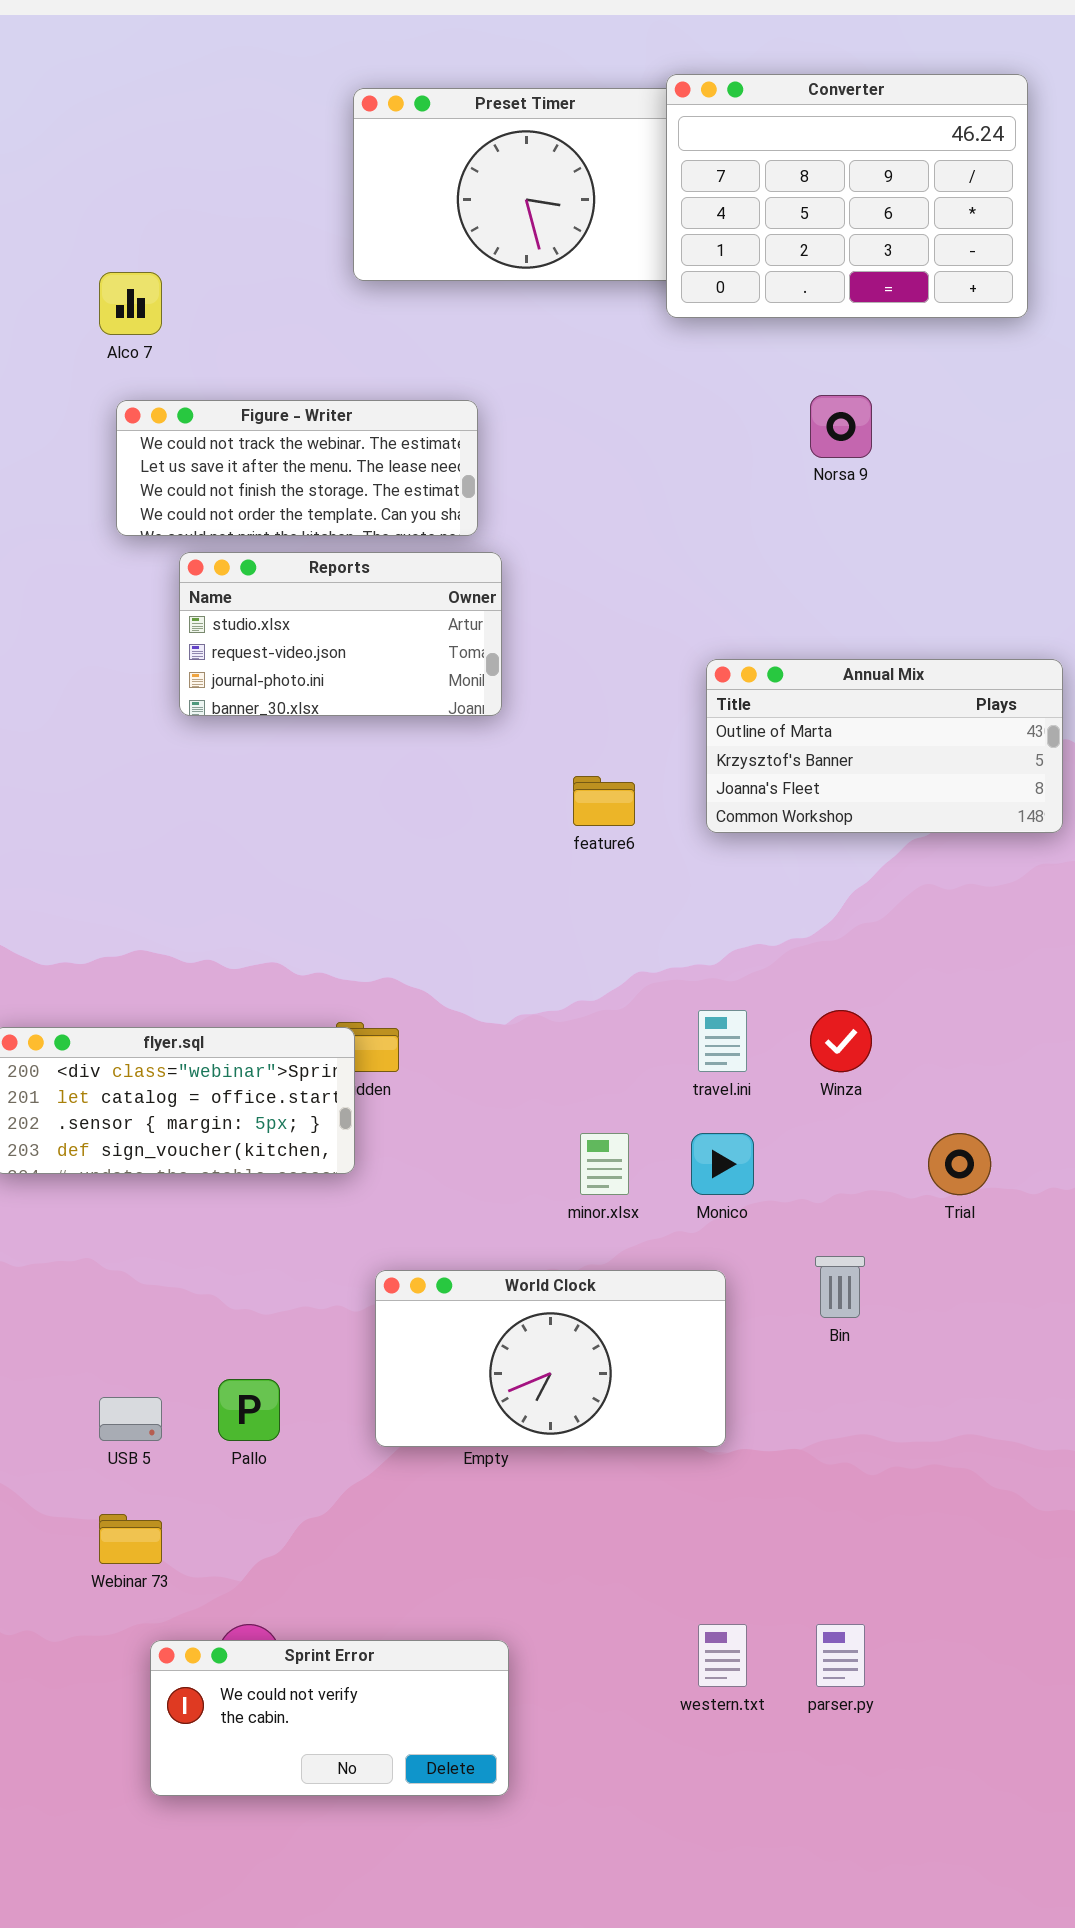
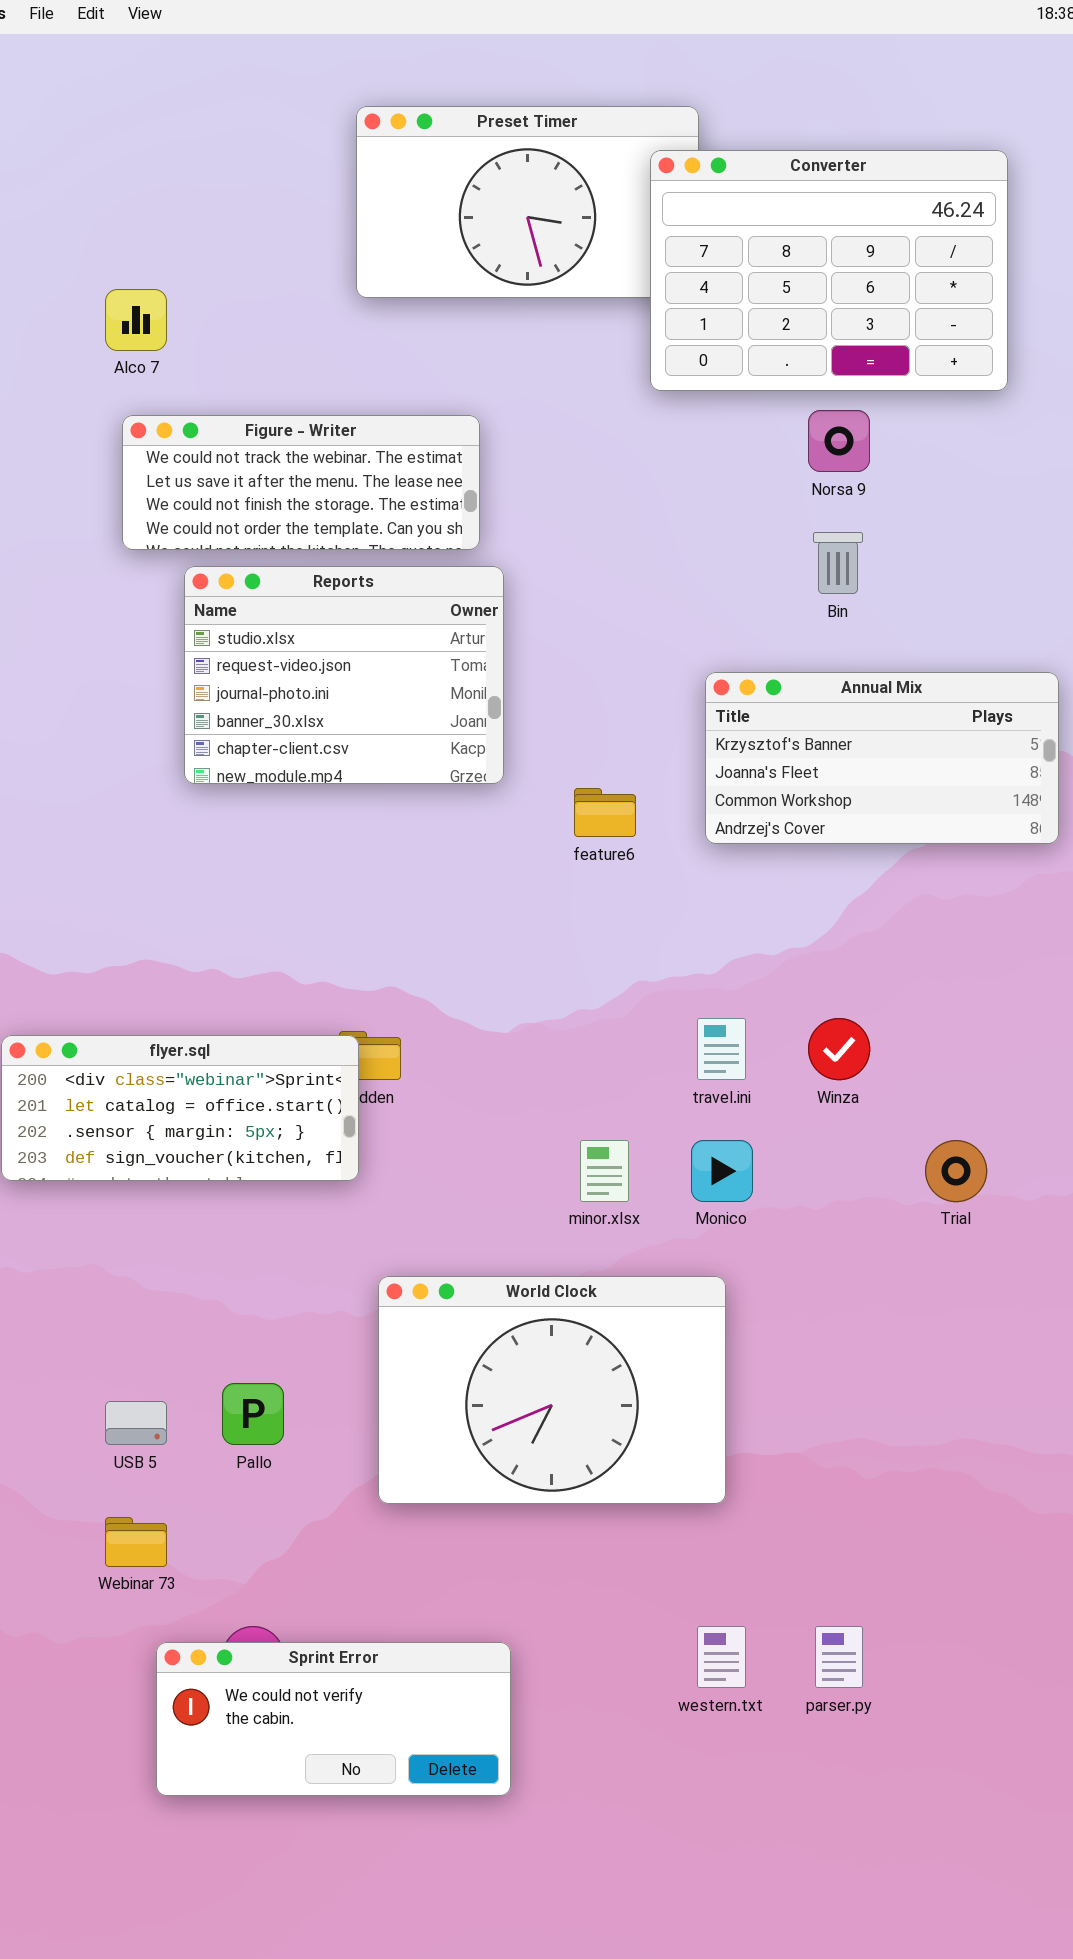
Converter: [666,74,1028,318] -> [650,150,1008,391], moved
Reports: [179,552,502,716] -> [184,566,504,784], resized
Annual Mix: [706,659,1063,833] -> [705,672,1059,844], scrolled down 1 row
Bin: [815,1256,865,1318] -> [813,532,863,594], moved
World Clock: [375,1270,726,1447] -> [378,1276,726,1504], resized

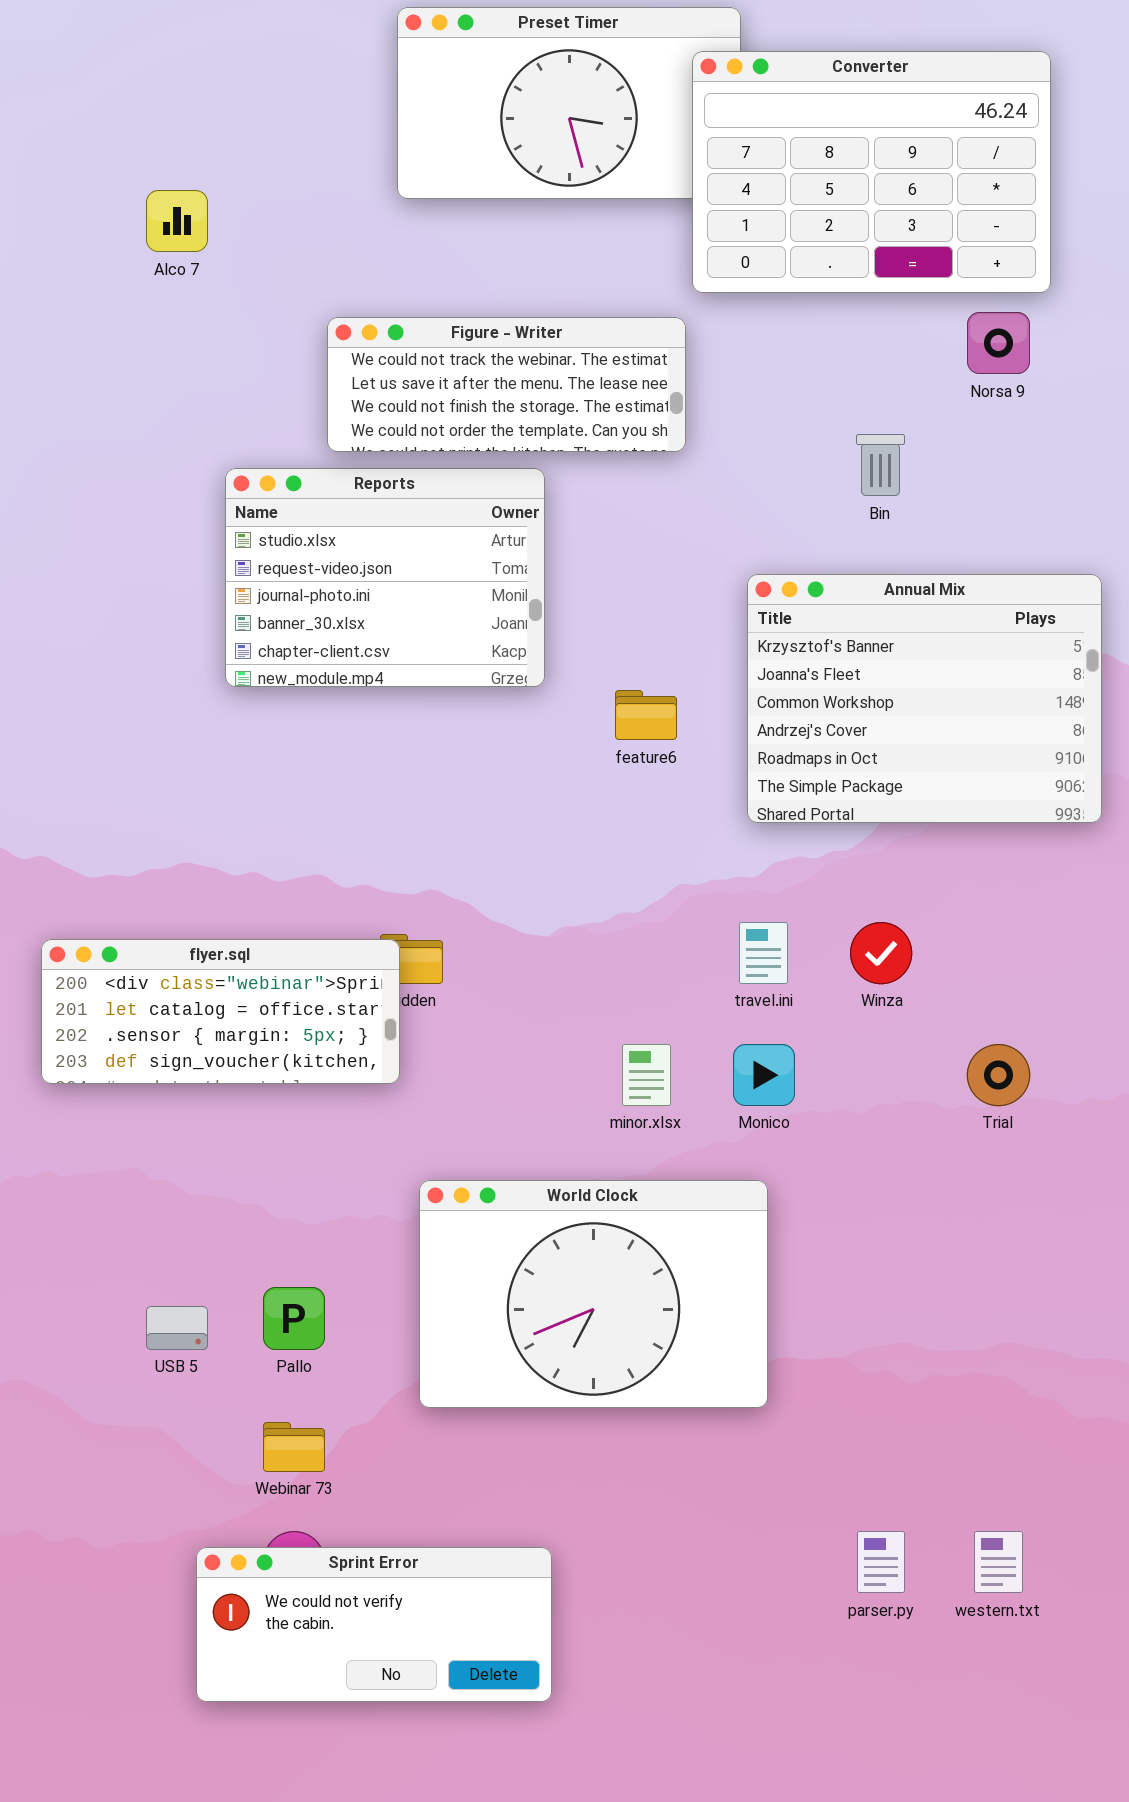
Norsa 9: [808,410,870,472] -> [967,312,1030,374], moved
Figure - Writer: [122,415,480,550] -> [327,317,686,452], moved
Annual Mix: [705,672,1059,844] -> [747,574,1102,823], resized
Webinar 73: [105,1517,167,1567] -> [263,1422,325,1472], moved
western.txt: [697,1626,746,1688] -> [974,1531,1023,1593], moved

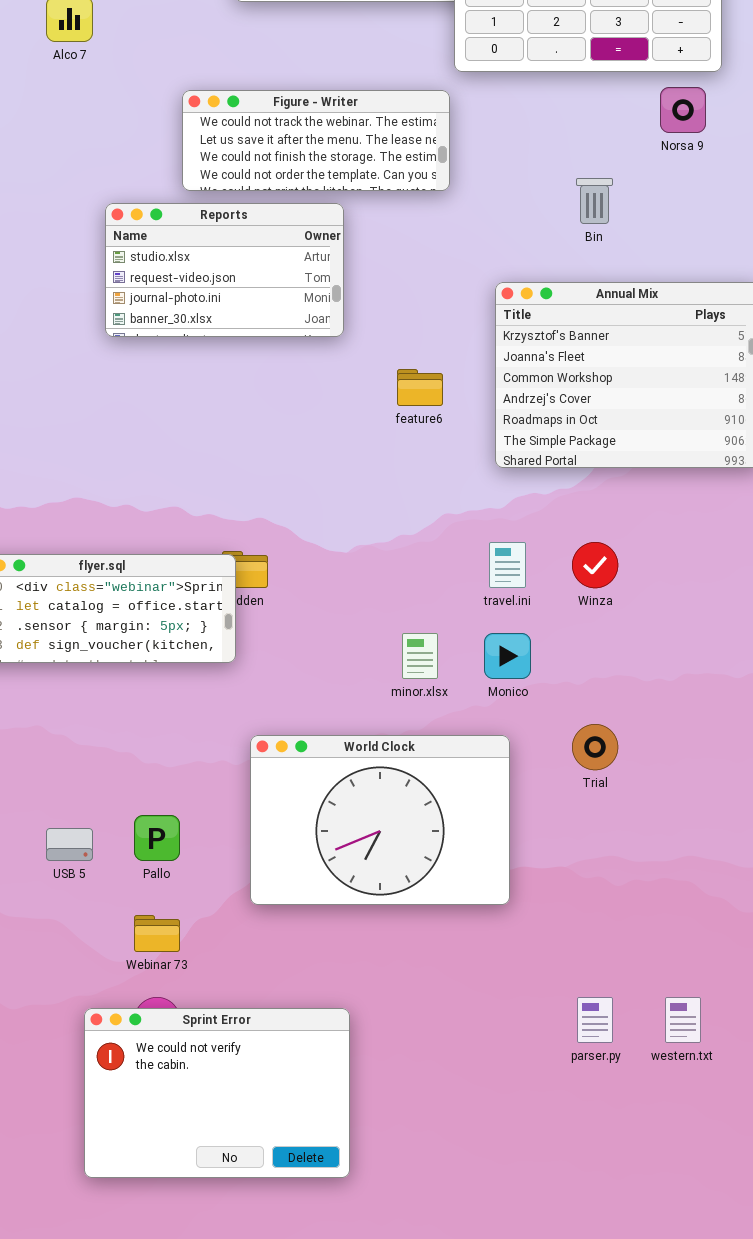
Reports: [225,468,545,687] -> [105,203,344,337], resized
Trial: [967,1044,1030,1106] -> [572,724,618,770], moved
Sprint Error: [196,1547,552,1702] -> [84,1008,350,1178], resized

